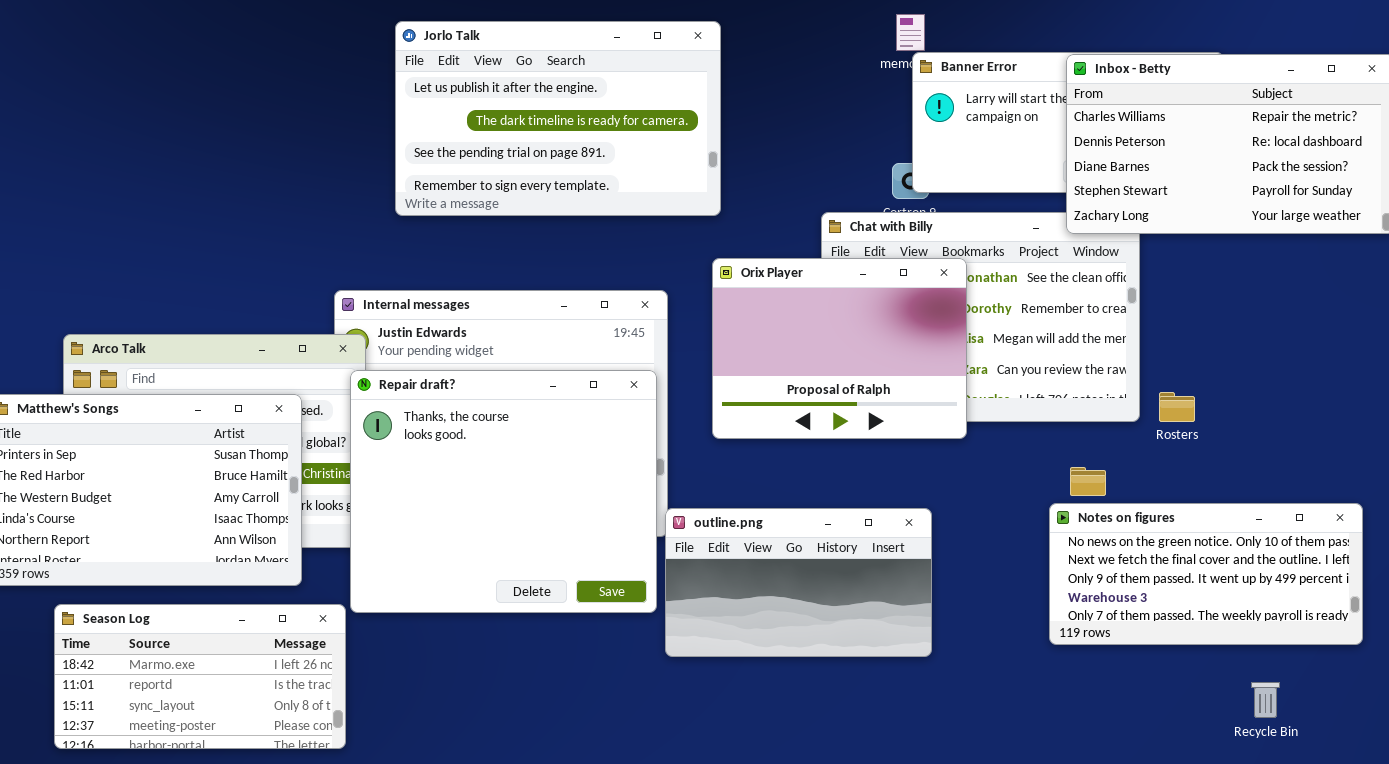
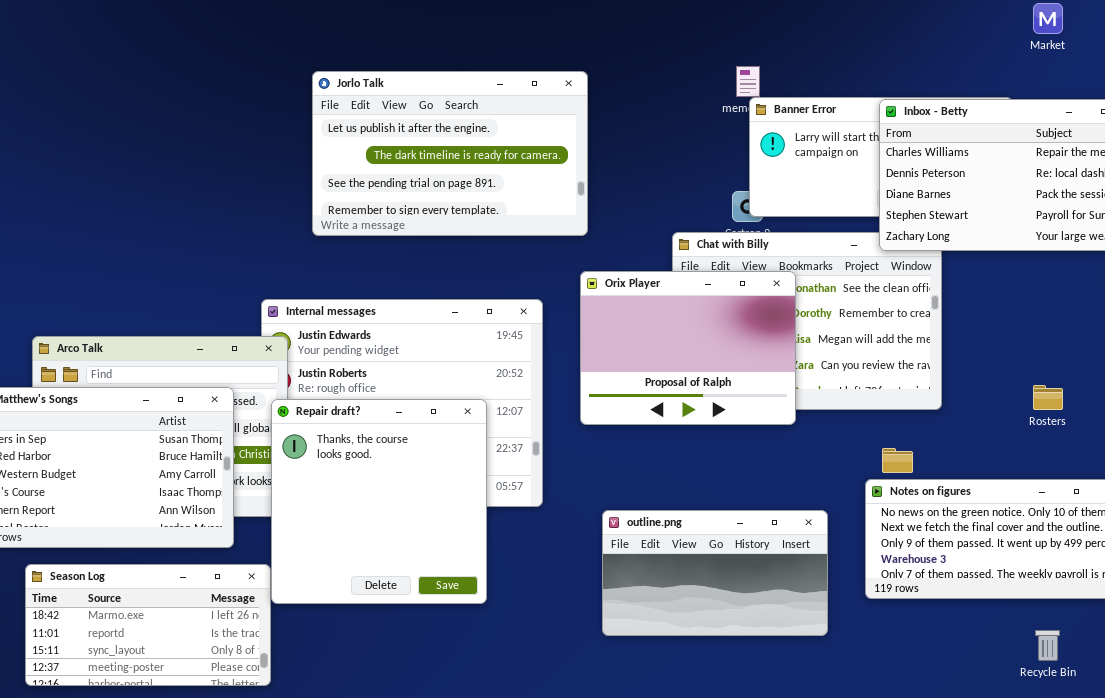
Repair draft?: [350,370,657,613] -> [271,399,487,604], moved, resized
Rosters: [1159,392,1195,422] -> [1033,385,1063,410], moved
outline.png: [665,508,932,657] -> [602,510,828,636], moved

